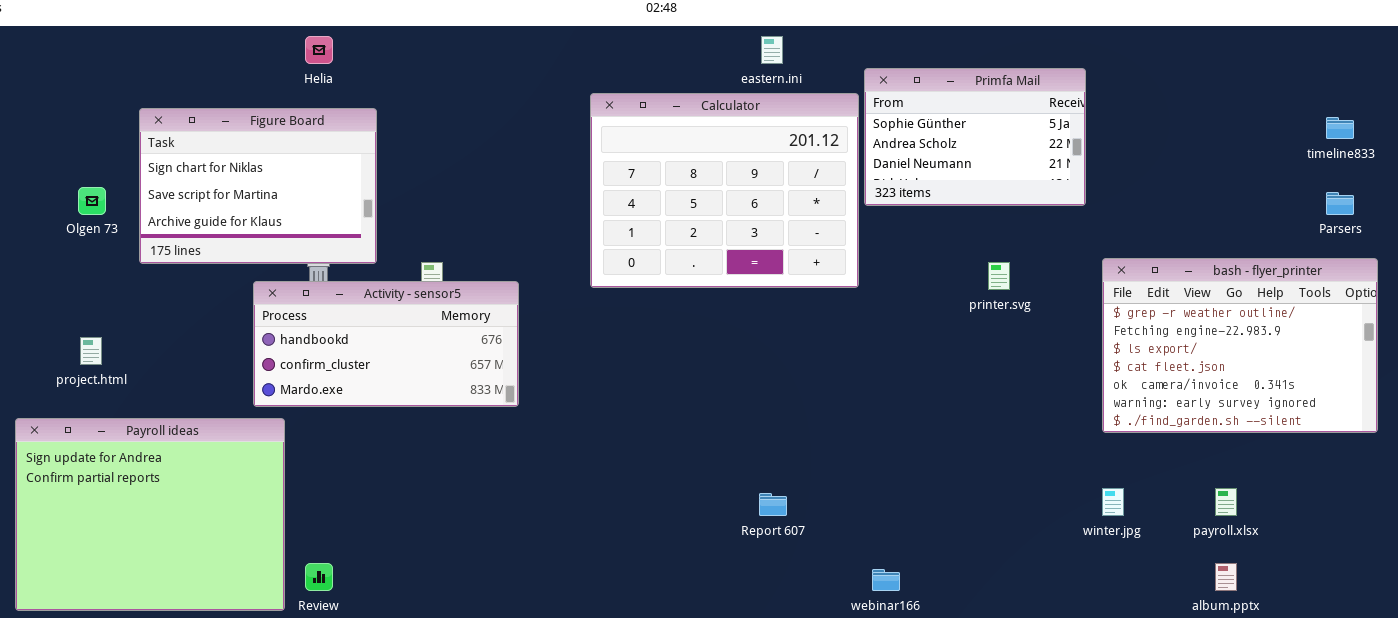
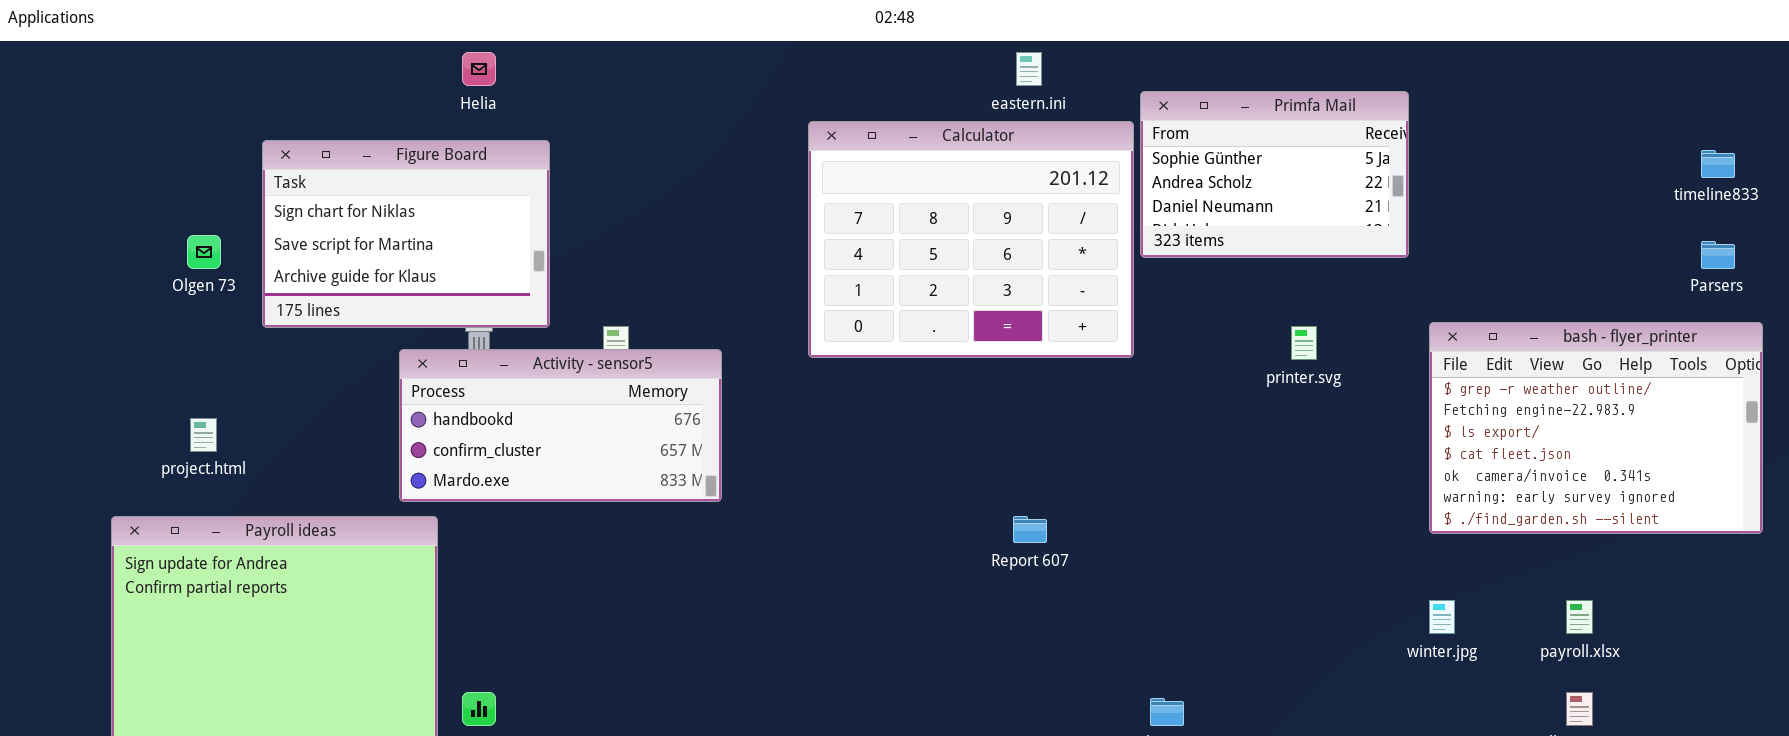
Report 607: [759,493,787,516] -> [1013,516,1047,543], moved

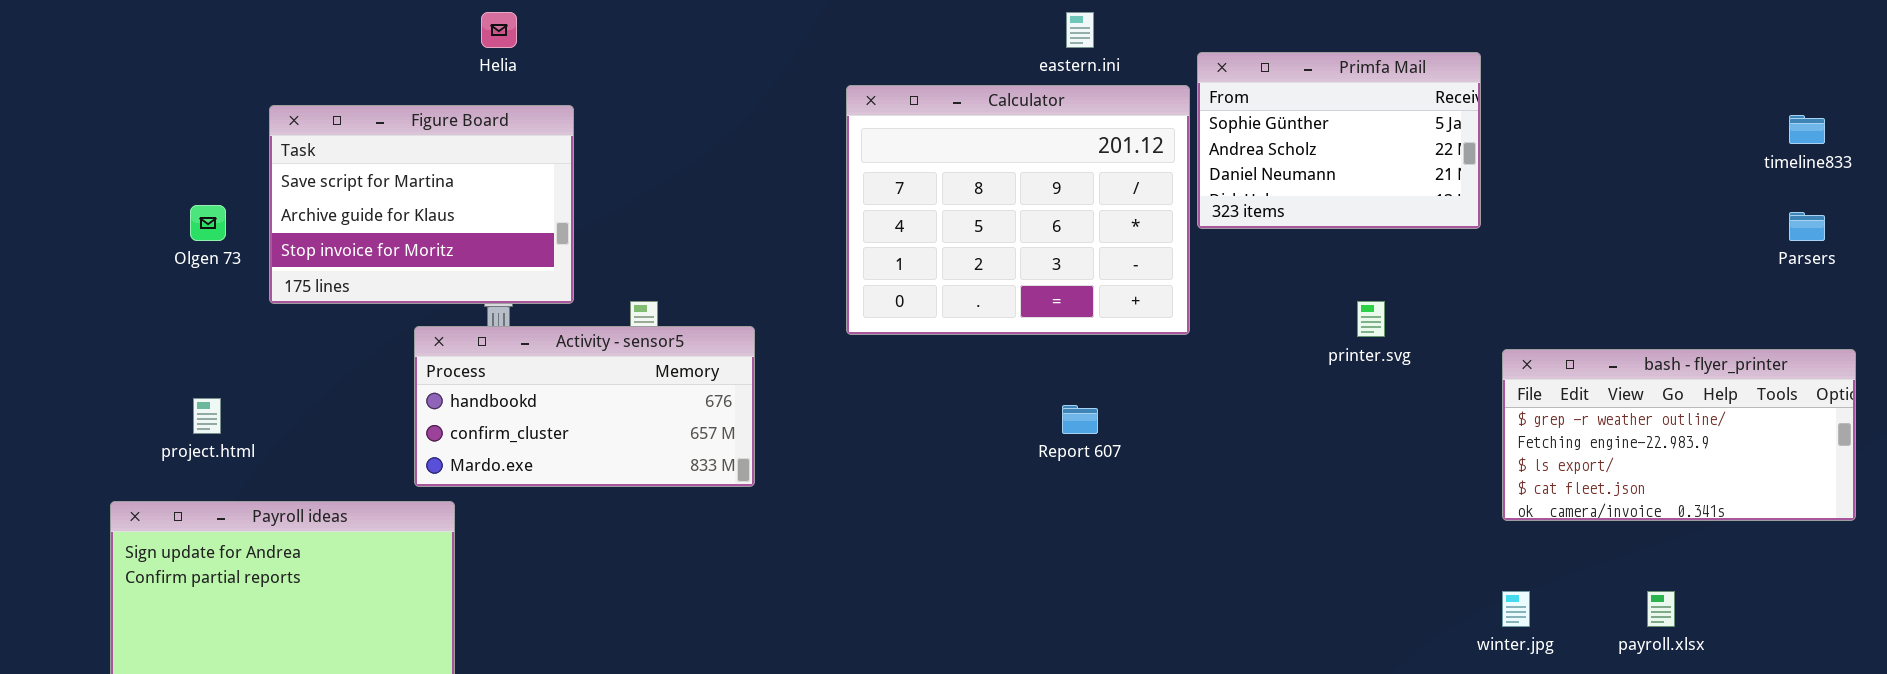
Figure Board: [262,140,550,328] -> [269,105,574,304], scrolled down 1 row
bash - flyer_printer: [1429,322,1763,534] -> [1502,349,1856,521], resized
Report 607: [1013,516,1047,543] -> [1062,405,1098,434], moved

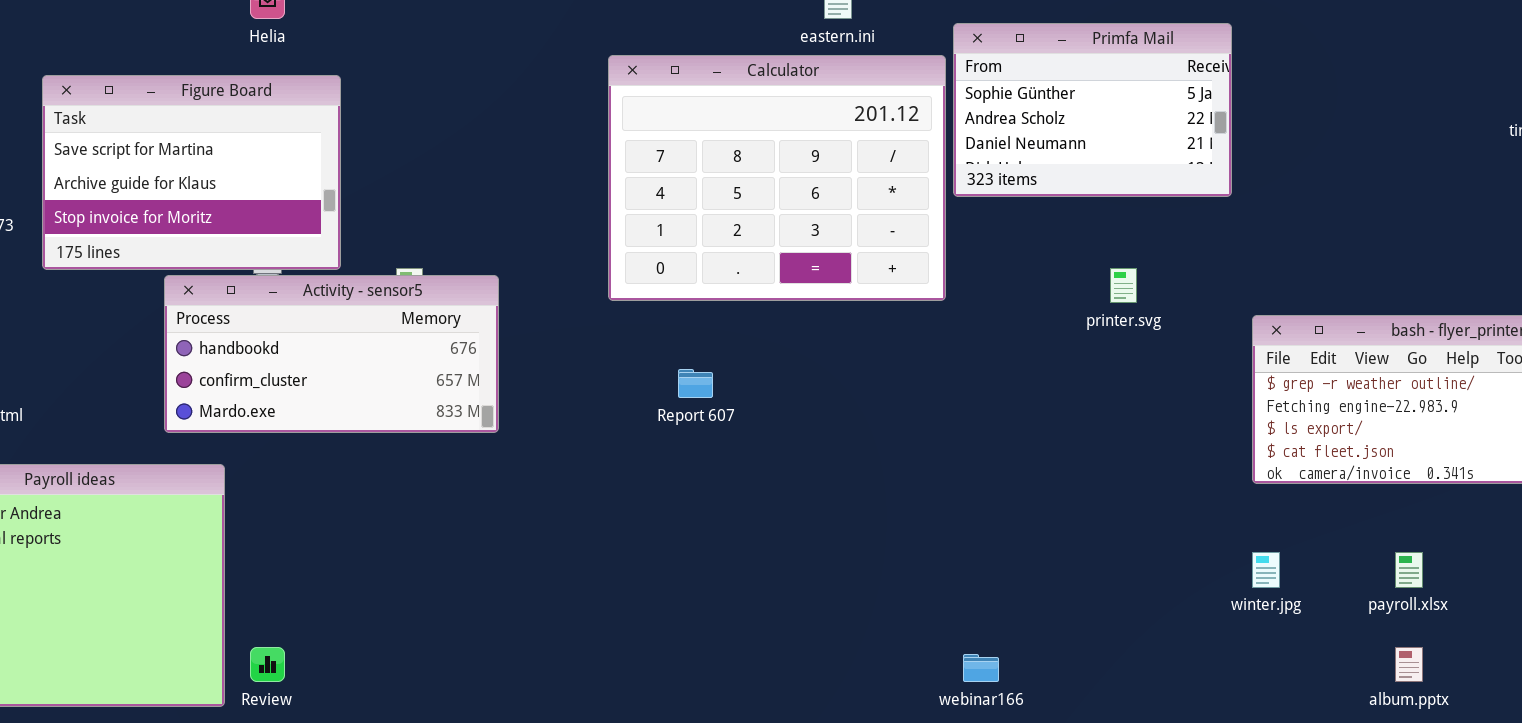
Activity - sensor5: [414,326,755,487] -> [164,275,499,433], moved
Report 607: [1062,405,1098,434] -> [678,369,713,398], moved

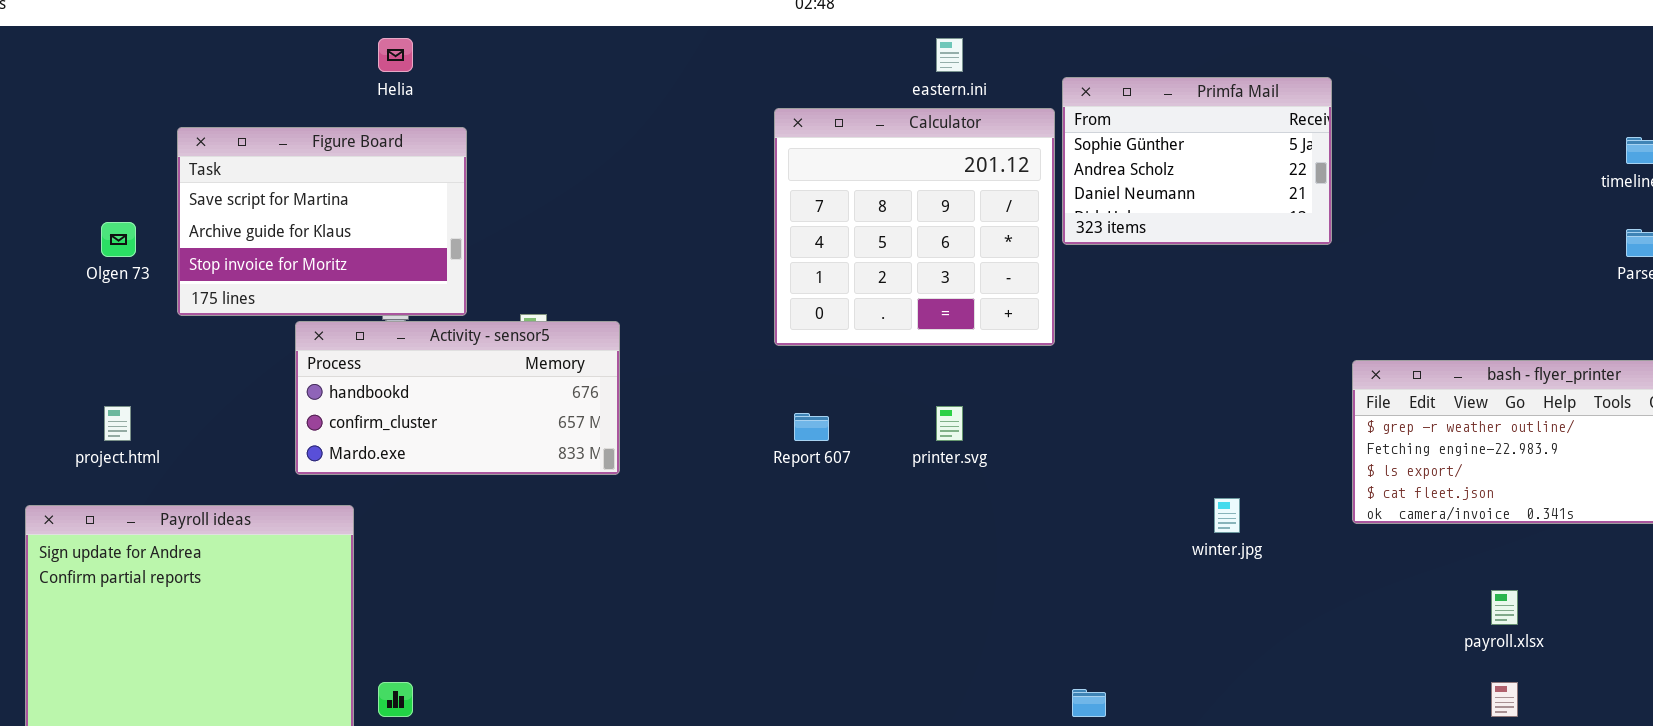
Calculator: [608,55,946,301] -> [774,108,1055,346], resized
printer.svg: [1110,268,1137,303] -> [936,406,963,441], moved
winter.jpg: [1252,552,1280,588] -> [1214,498,1240,533], moved

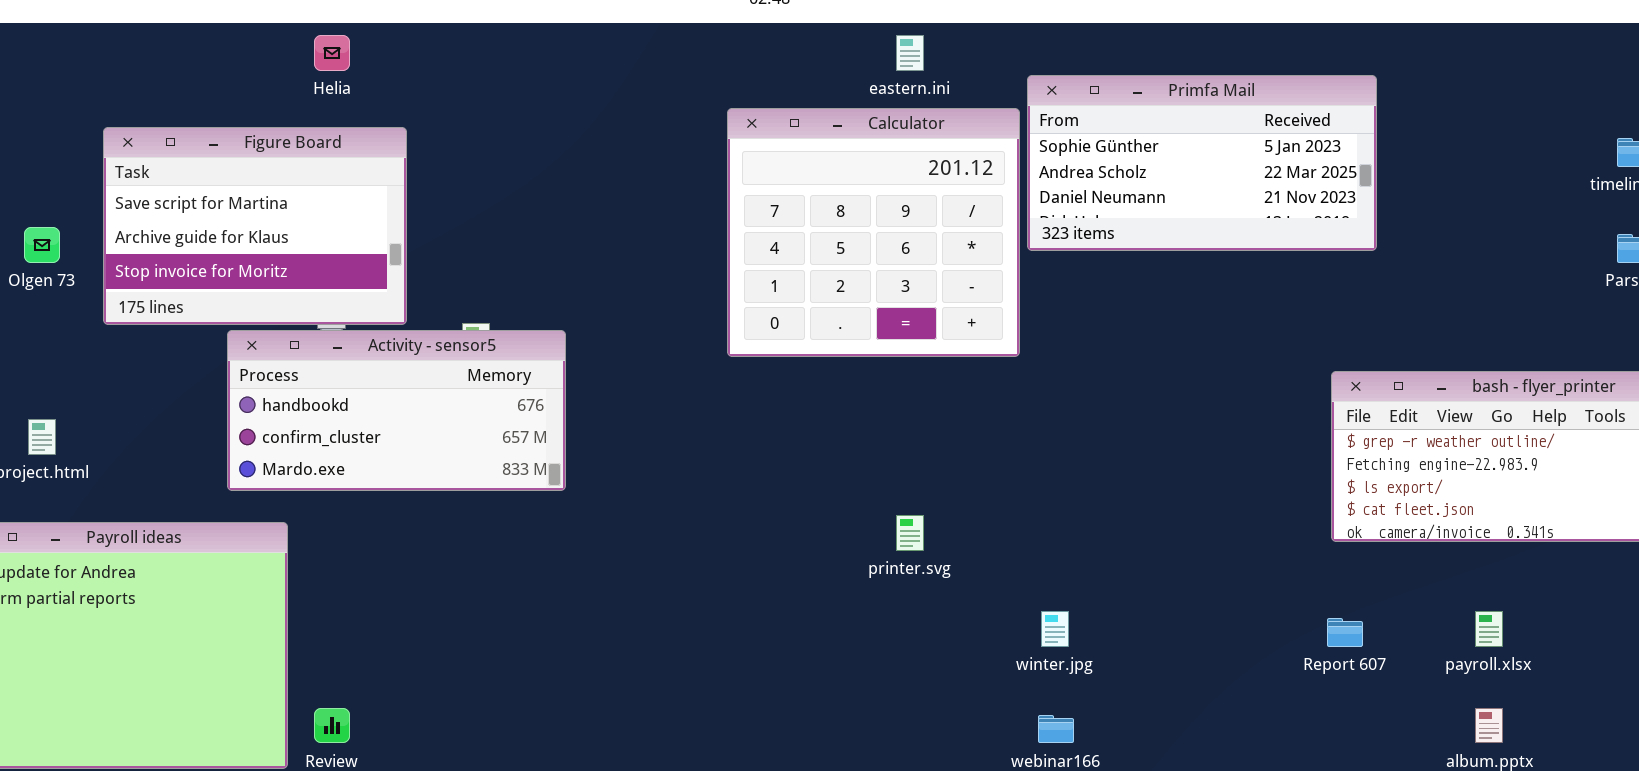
Primfa Mail: [1062,77,1332,245] -> [1027,75,1377,251], resized
printer.svg: [936,406,963,441] -> [896,515,924,551], moved
Report 607: [794,413,829,441] -> [1327,618,1363,647], moved
winter.jpg: [1214,498,1240,533] -> [1041,611,1069,647], moved

